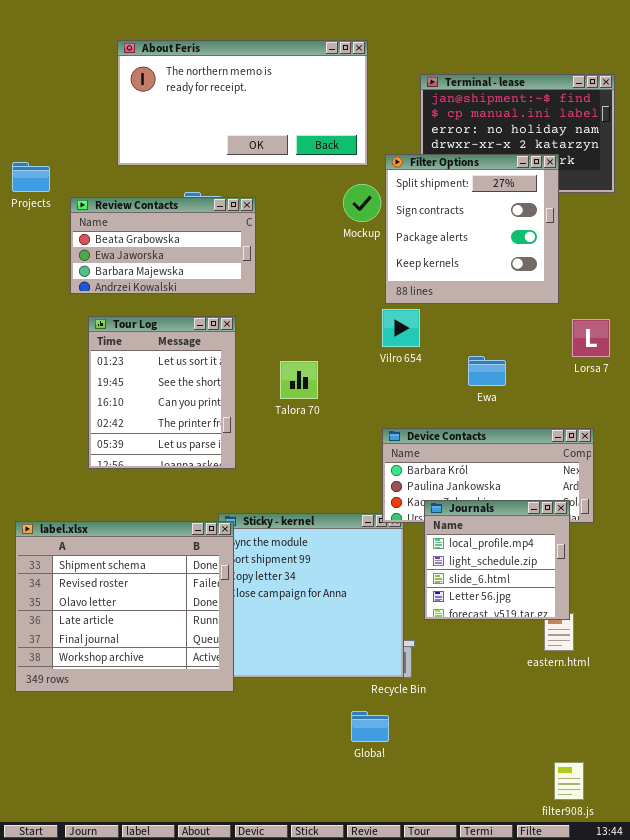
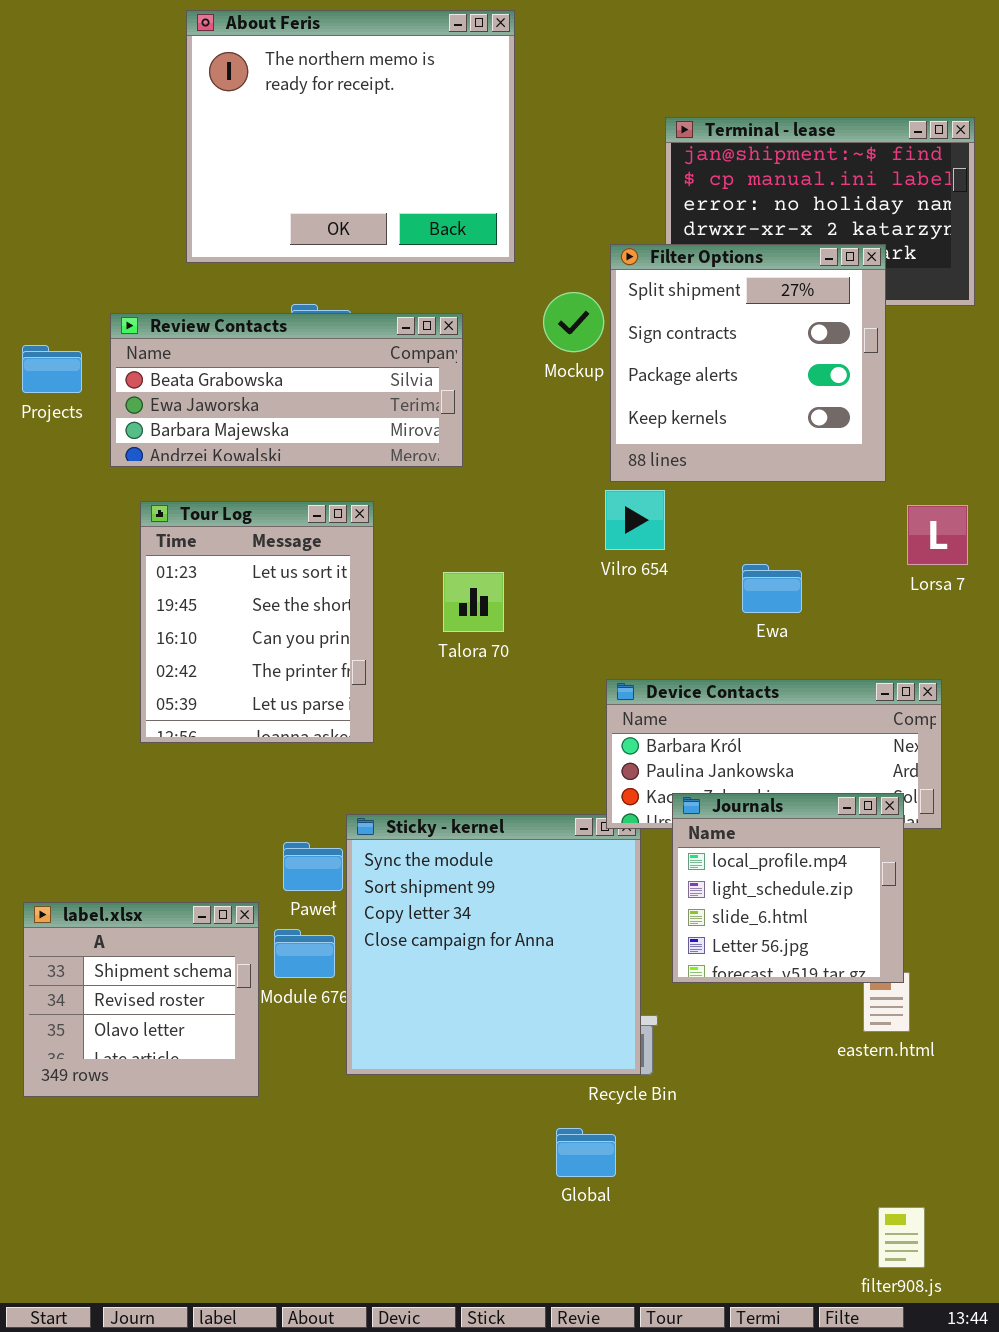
About Feris: [117,40,368,166] -> [186,10,515,263], resized
Projects: [12,162,50,192] -> [22,345,82,393], moved
Review Contacts: [70,197,256,294] -> [110,313,463,467], resized
label.xlsx: [15,521,234,692] -> [23,902,259,1097], resized

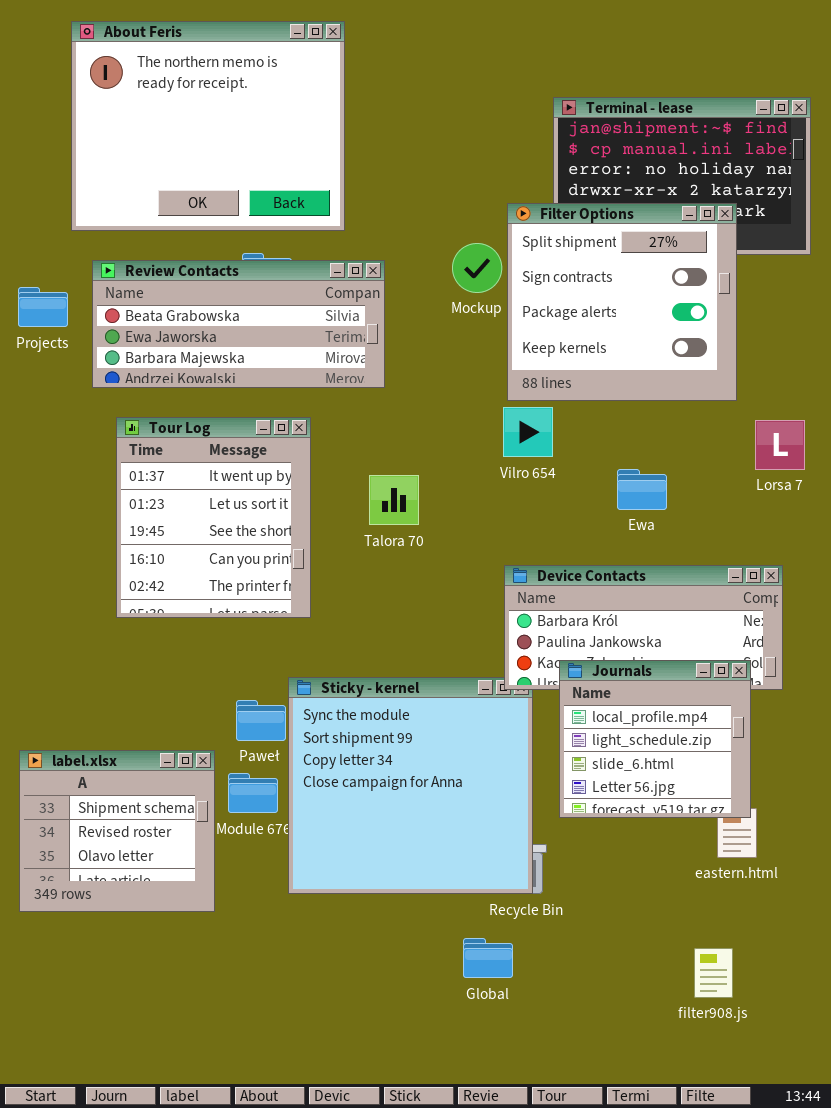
About Feris: [186,10,515,263] -> [71,21,345,231], moved
Tour Log: [140,501,374,743] -> [116,417,311,618], scrolled up 1 row
filter908.js: [878,1207,925,1268] -> [694,948,733,998], moved

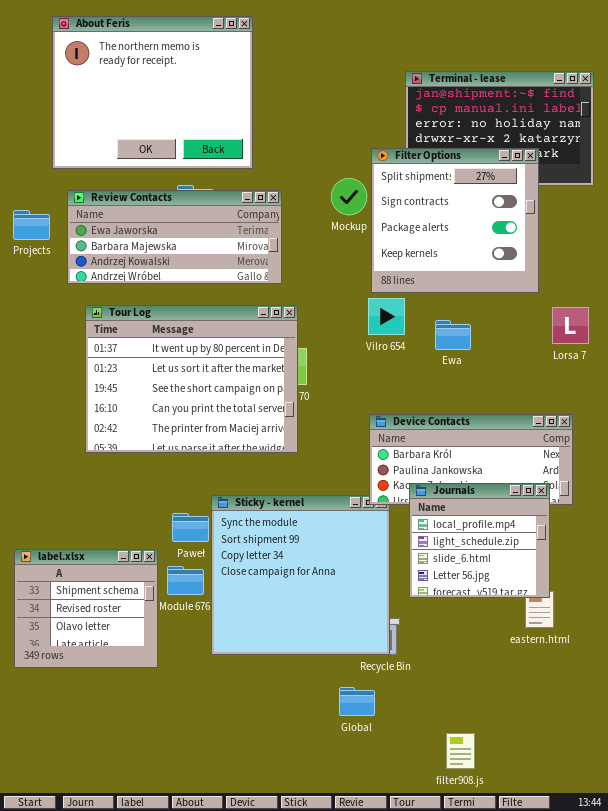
Review Contacts: [92,260,385,388] -> [67,190,282,284], scrolled down 1 row
Tour Log: [116,417,311,618] -> [85,305,298,453], resized
Ewa: [617,469,667,510] -> [435,320,471,350], moved
filter908.js: [694,948,733,998] -> [446,733,475,769], moved

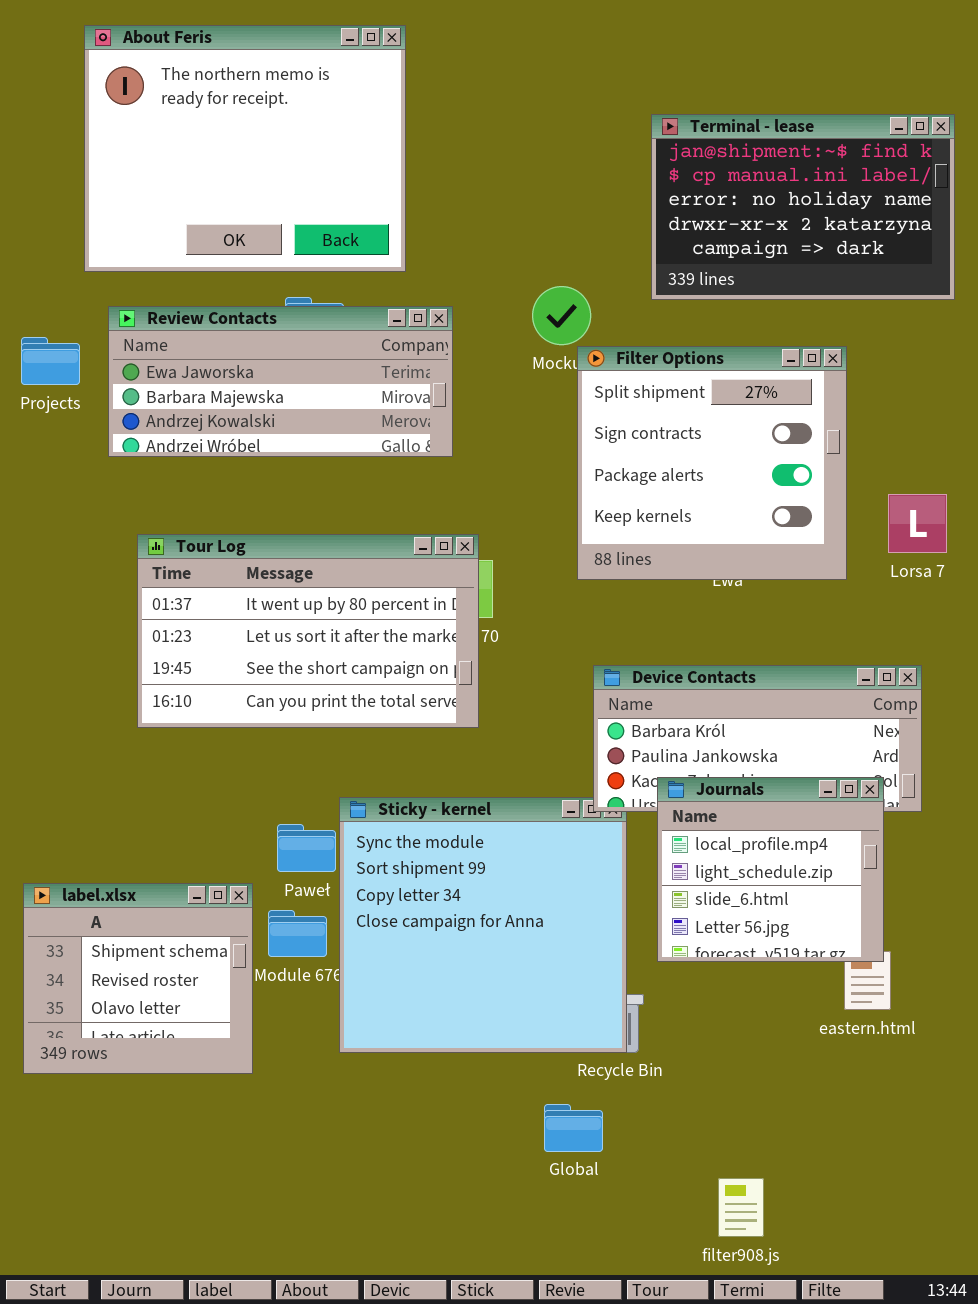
Filter Options: [371,148,539,293] -> [577,346,847,580], moved
Tour Log: [85,305,298,453] -> [137,534,479,728], resized

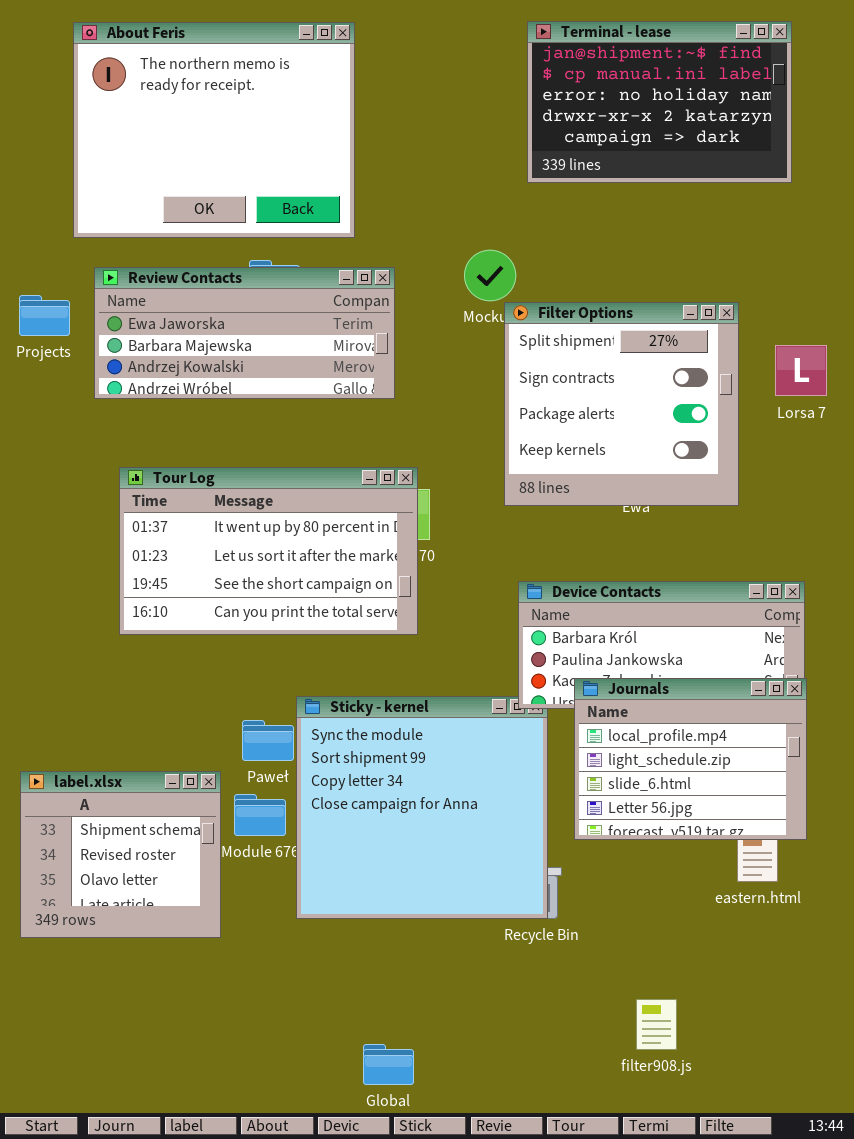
Terminal - lease: [651,114,955,300] -> [527,21,792,183], moved
Lorsa 7: [888,494,947,553] -> [775,345,827,396], moved
Journals: [657,777,884,962] -> [574,678,807,840], resized
Global: [544,1104,603,1152] -> [363,1044,414,1085], moved
filter908.js: [718,1178,764,1237] -> [636,999,677,1050], moved

